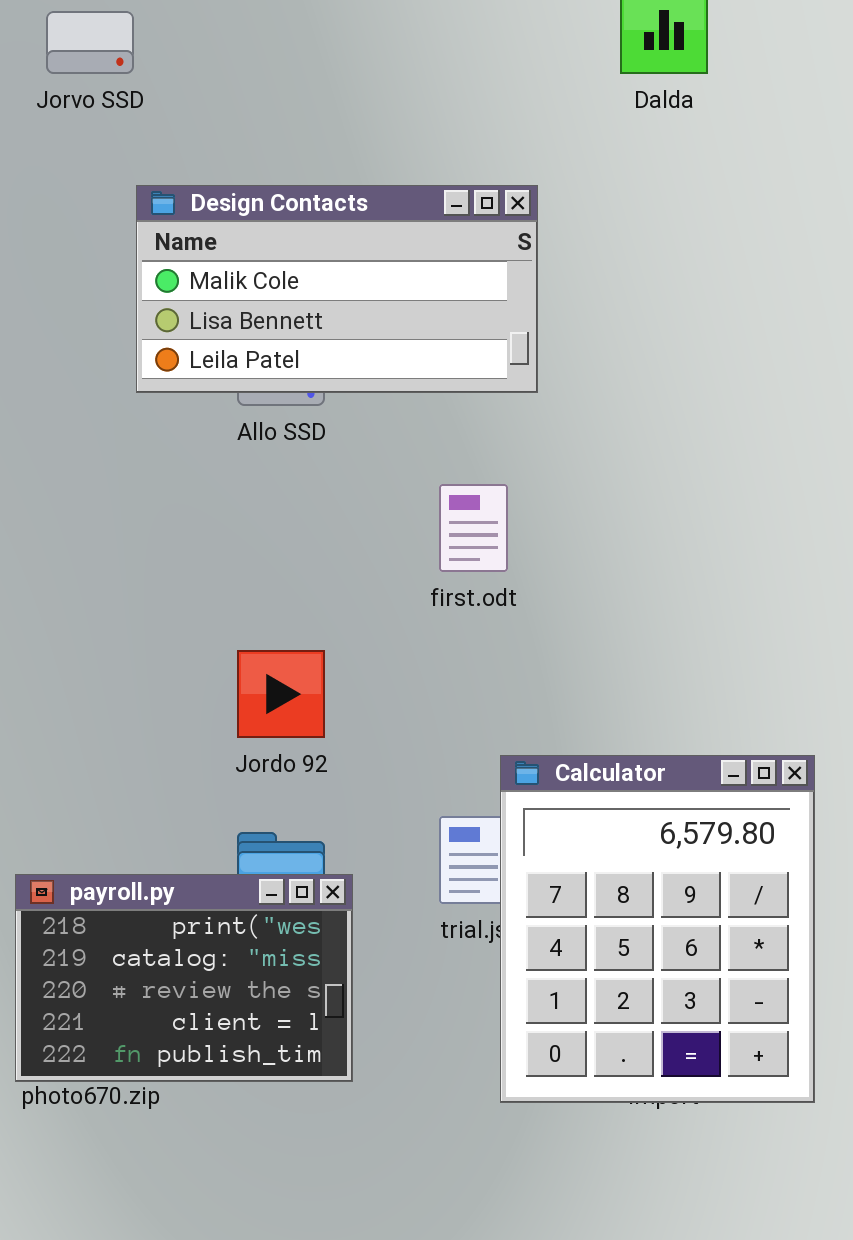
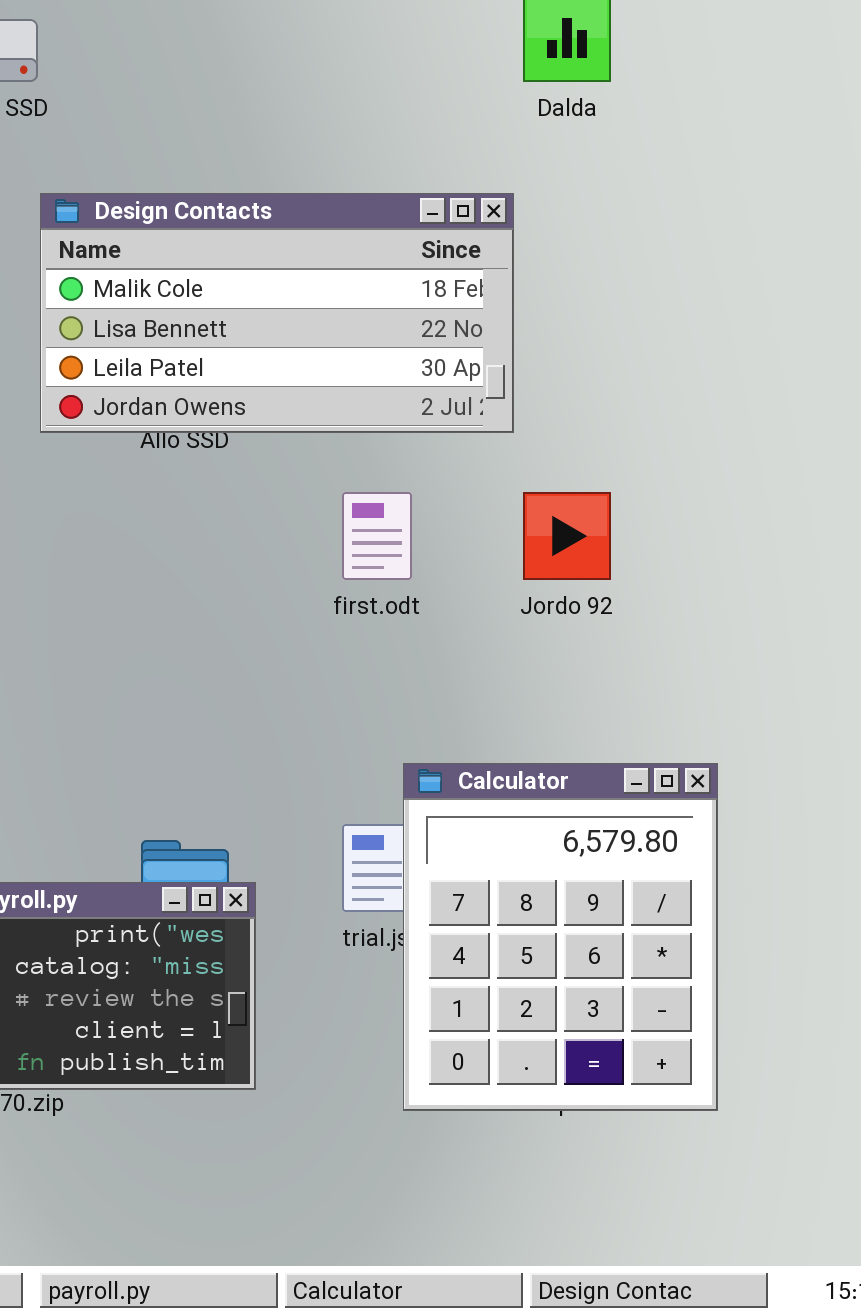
Design Contacts: [136,185,538,393] -> [40,193,514,433], resized
Jordo 92: [237,650,325,738] -> [523,492,611,580], moved

